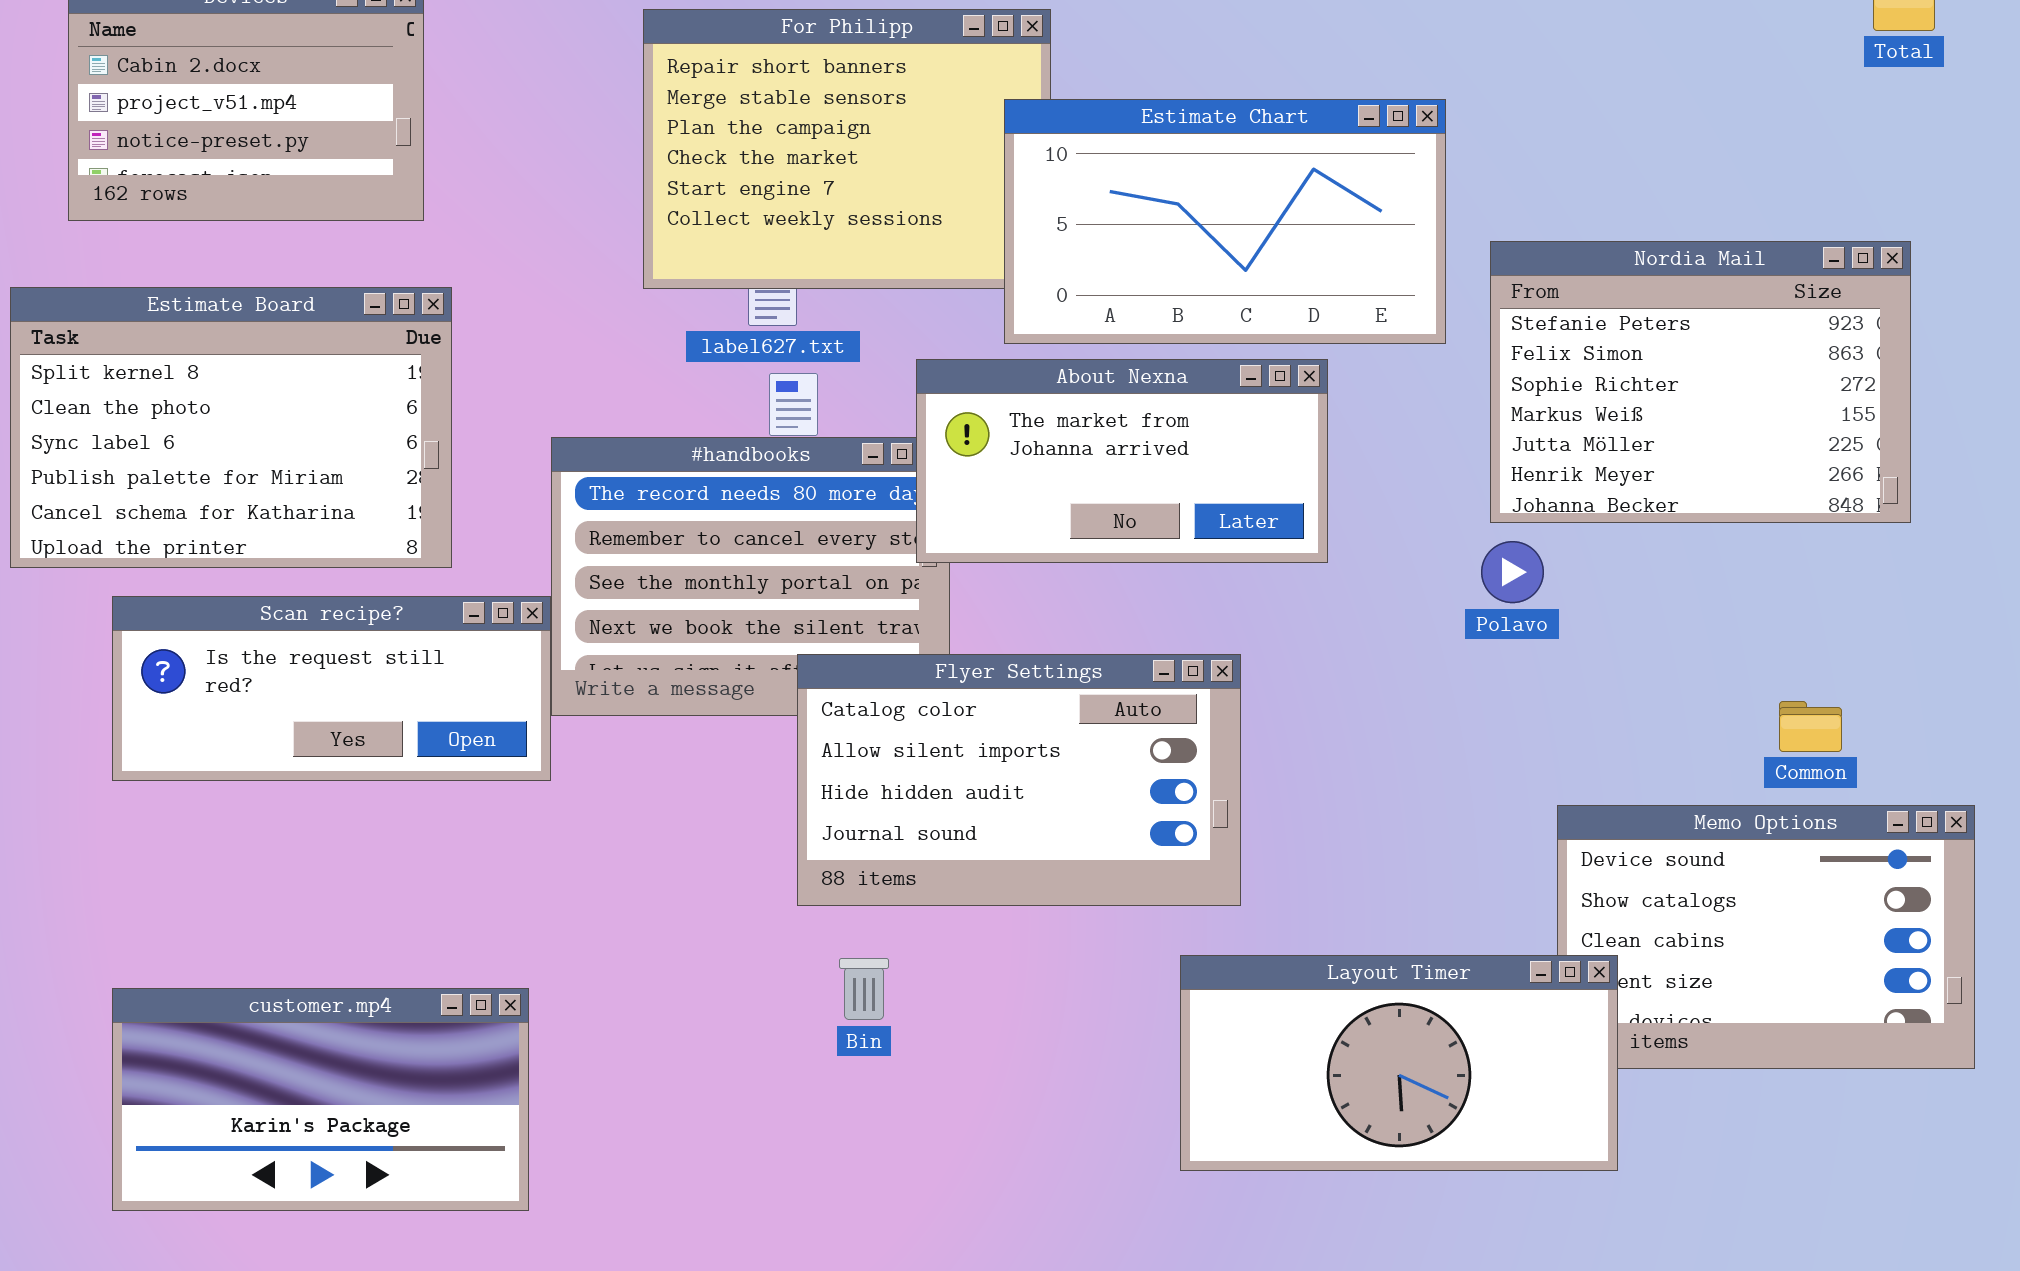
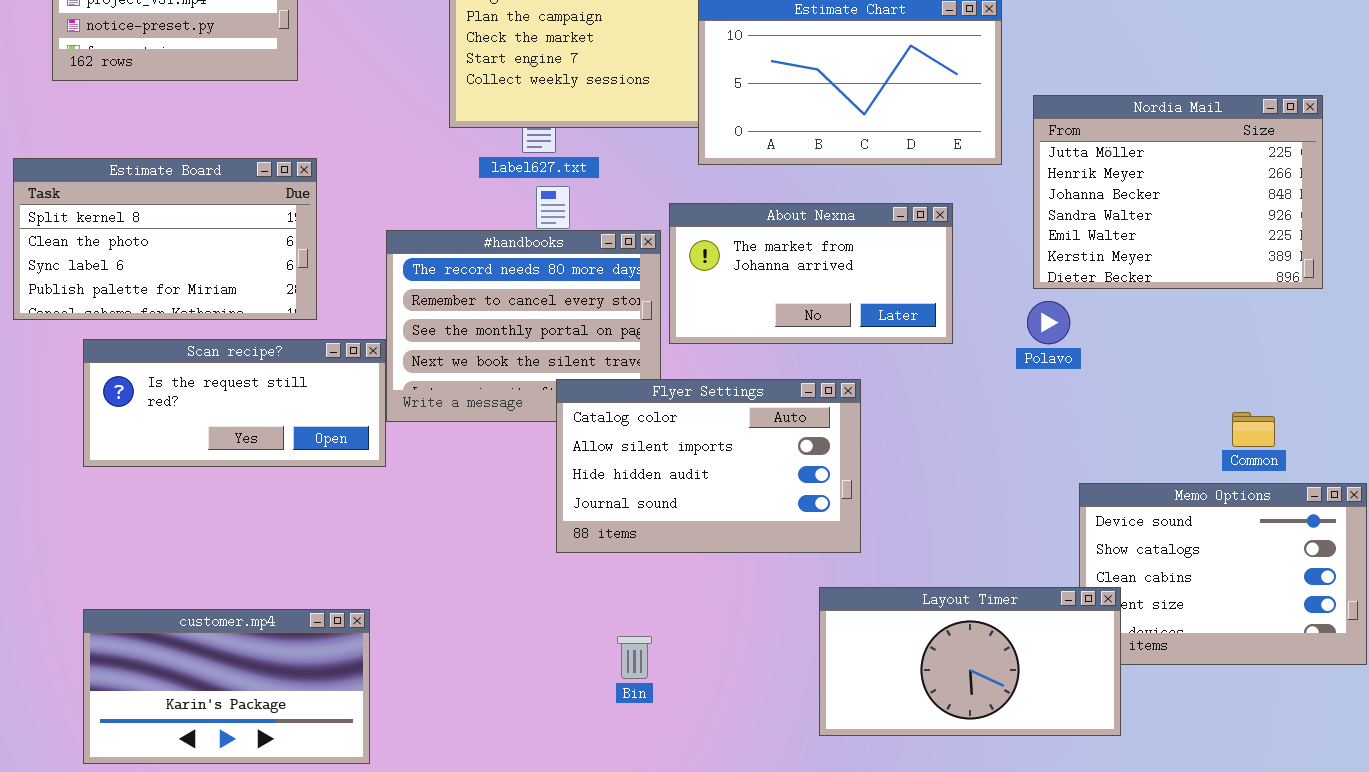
Nordia Mail: [1490,241,1911,523] -> [1033,95,1323,289], scrolled down 4 rows
Estimate Board: [10,287,452,568] -> [13,158,317,320], resized
About Nexna: [916,359,1328,563] -> [669,203,953,344], moved
Bin: [839,958,889,1020] -> [617,636,652,679], moved

